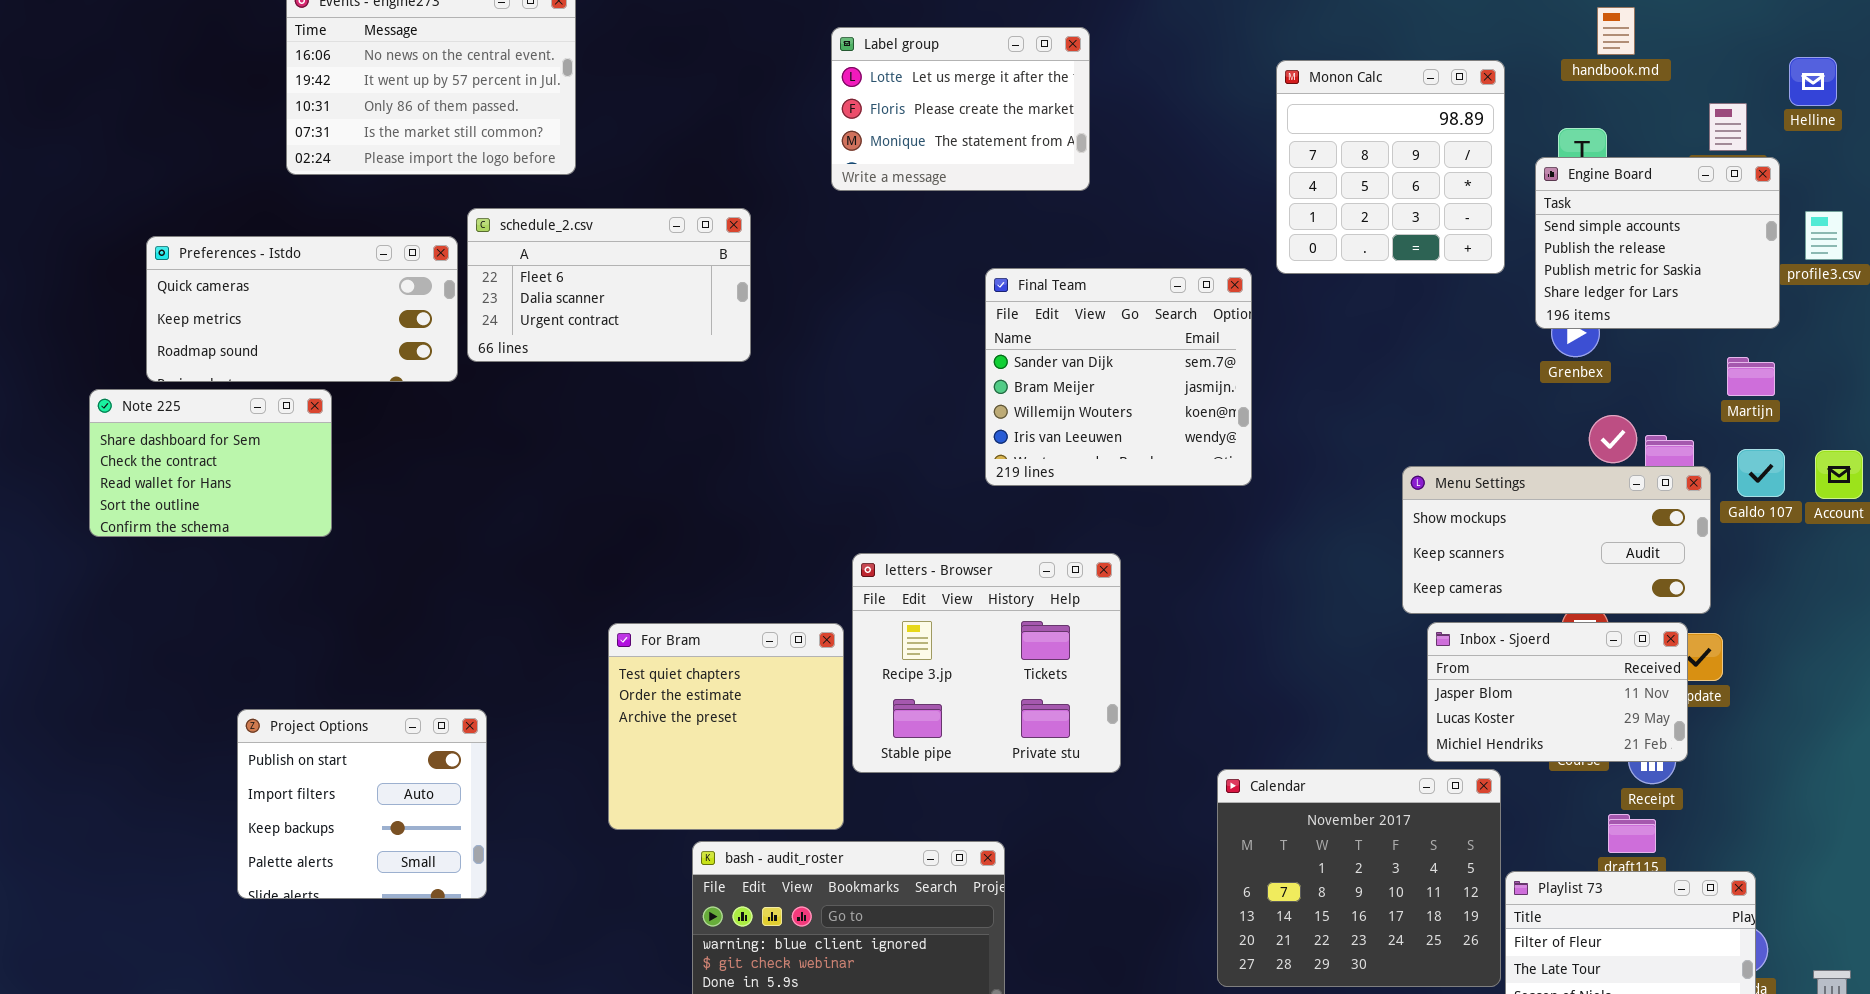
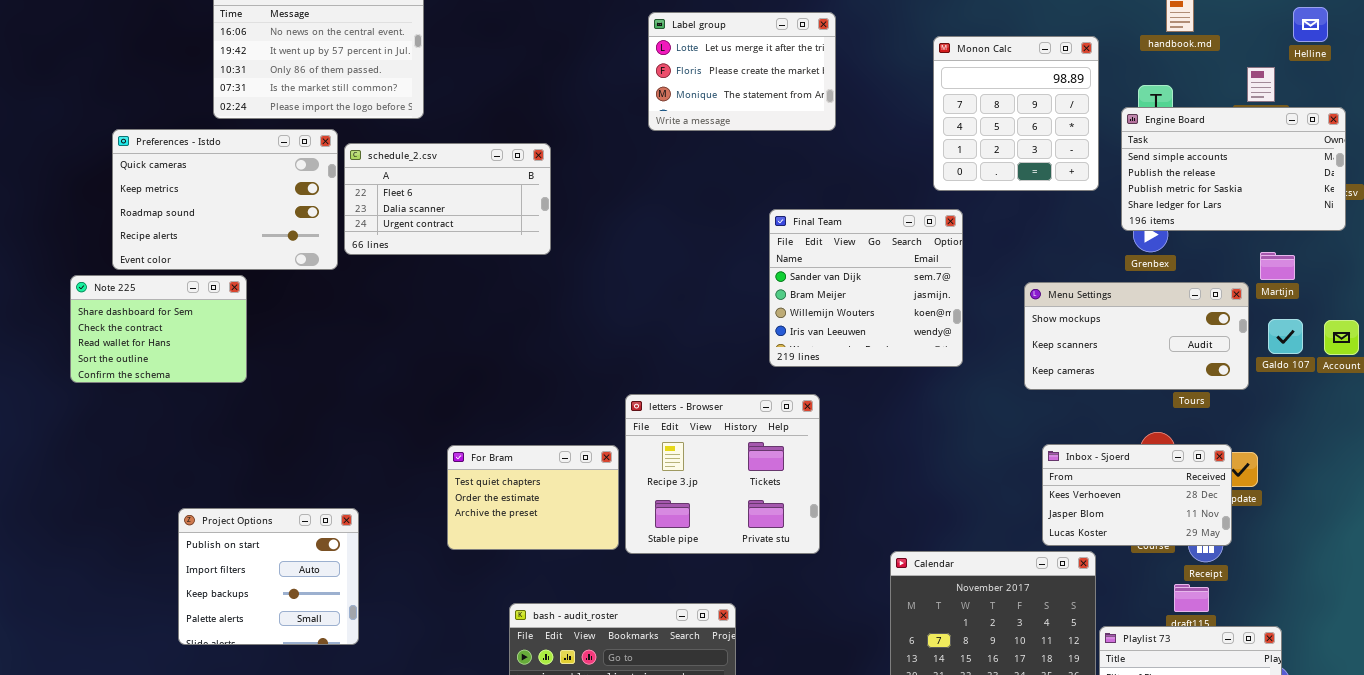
Label group: [831,27,1090,191] -> [648,12,836,131], moved
Helline: [1789,57,1837,106] -> [1293,7,1328,42], moved
Engine Board: [1535,157,1780,329] -> [1121,107,1346,231], resized
Preferences - Istdo: [146,236,458,382] -> [112,129,338,270], resized
Final Team: [985,268,1252,486] -> [769,209,963,367], moved
Menu Settings: [1402,466,1711,614] -> [1024,282,1249,390], moved
Inbox - Sjoerd: [1427,622,1688,762] -> [1042,444,1232,546], scrolled up 1 row
For Bram: [608,623,844,830] -> [447,445,619,550], resized

